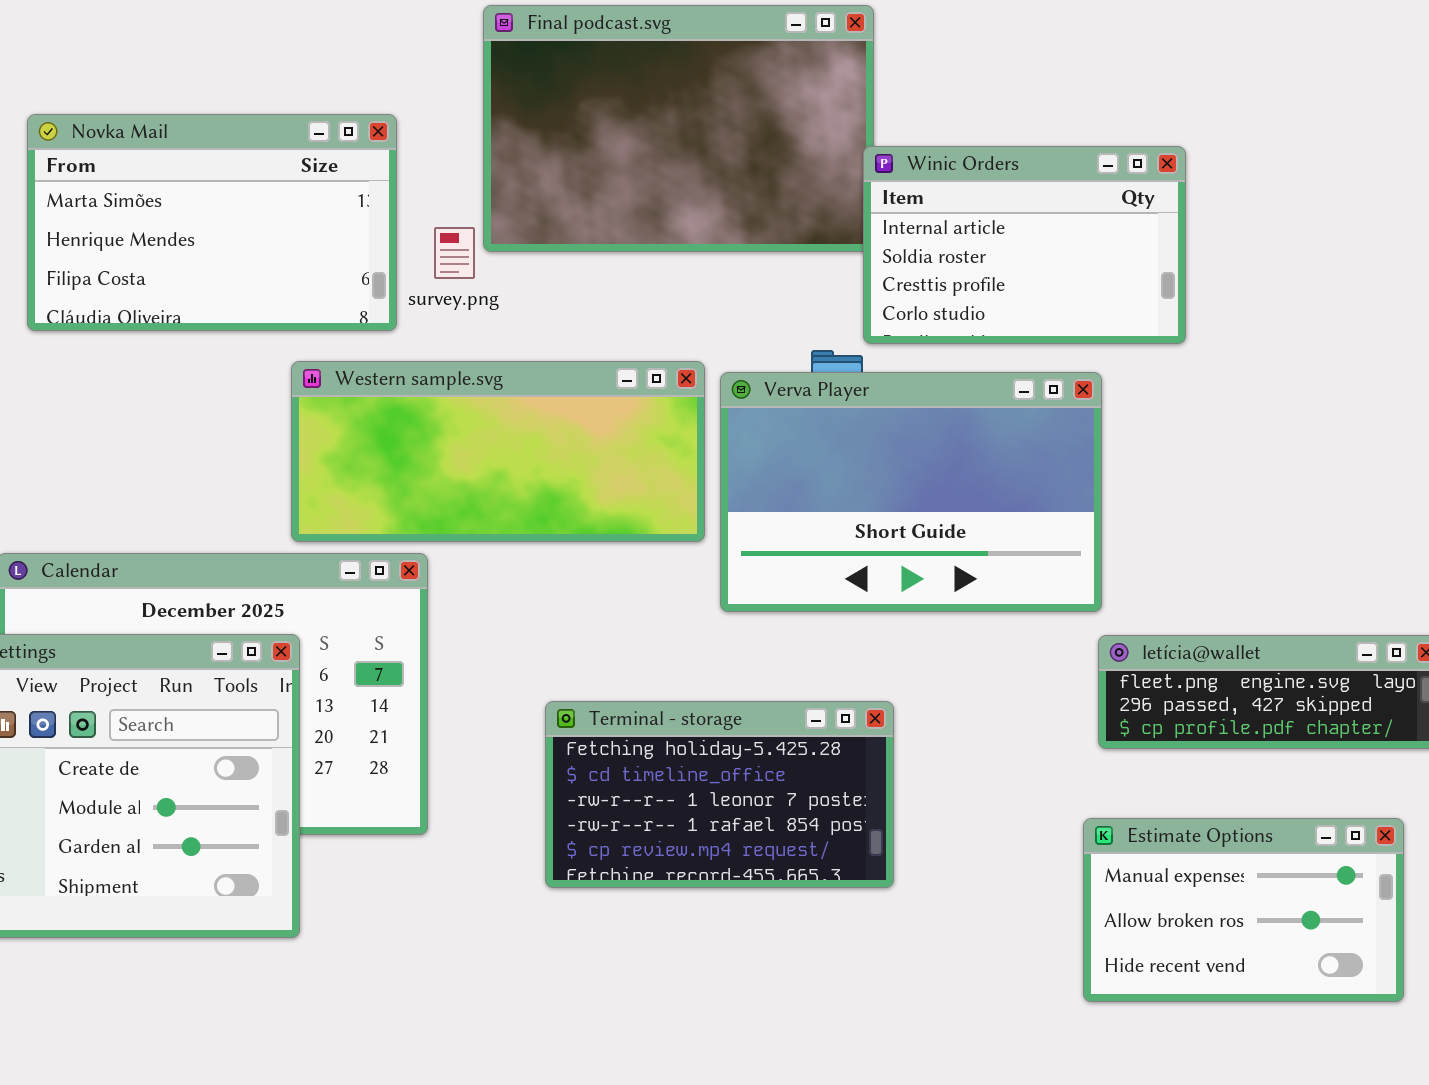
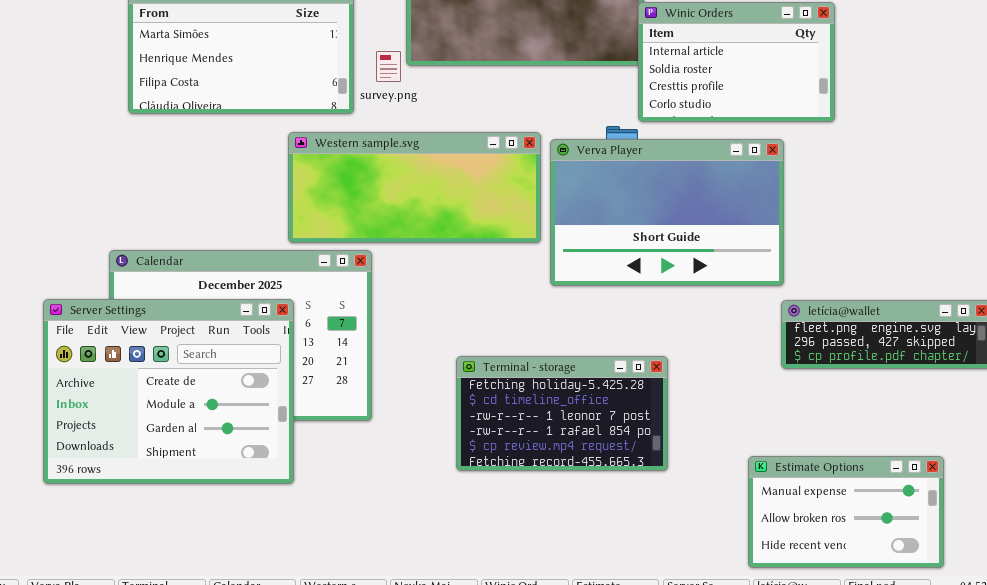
Terminal - storage: [545,701,894,888] -> [456,356,668,471], moved
Estimate Options: [1083,818,1404,1002] -> [748,456,944,568], moved

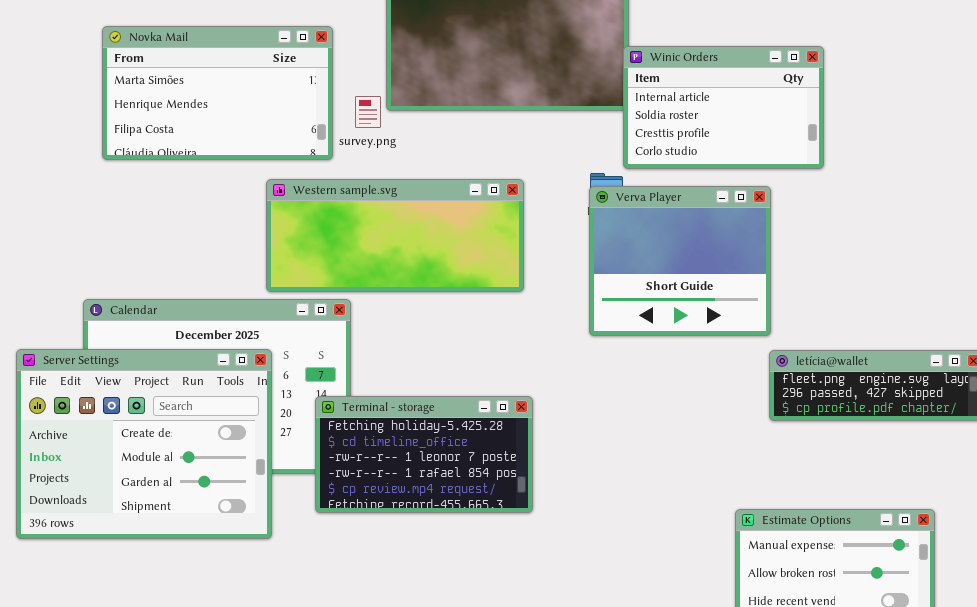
Verva Player: [550,139,784,286] -> [589,186,771,336], resized
Terminal - storage: [456,356,668,471] -> [315,396,533,513], moved

